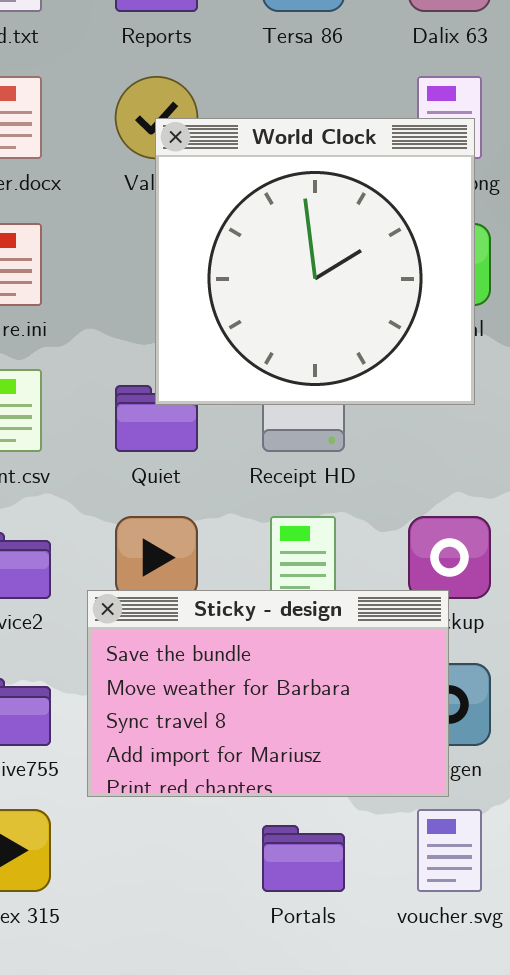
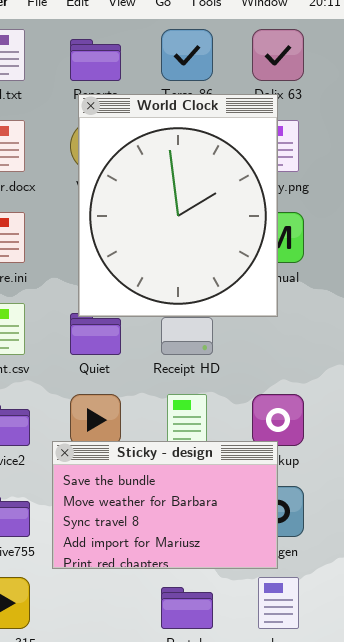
World Clock: [155,118,475,405] -> [78,94,278,317], moved, resized

